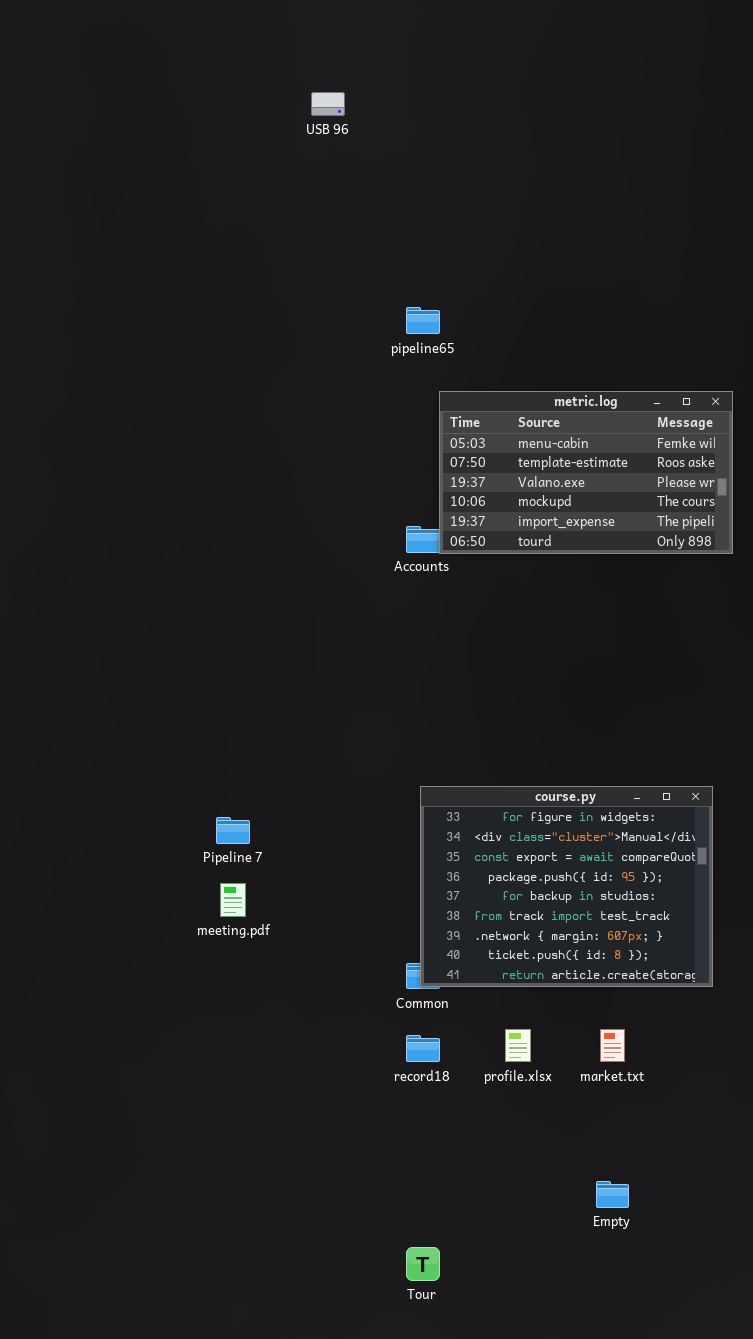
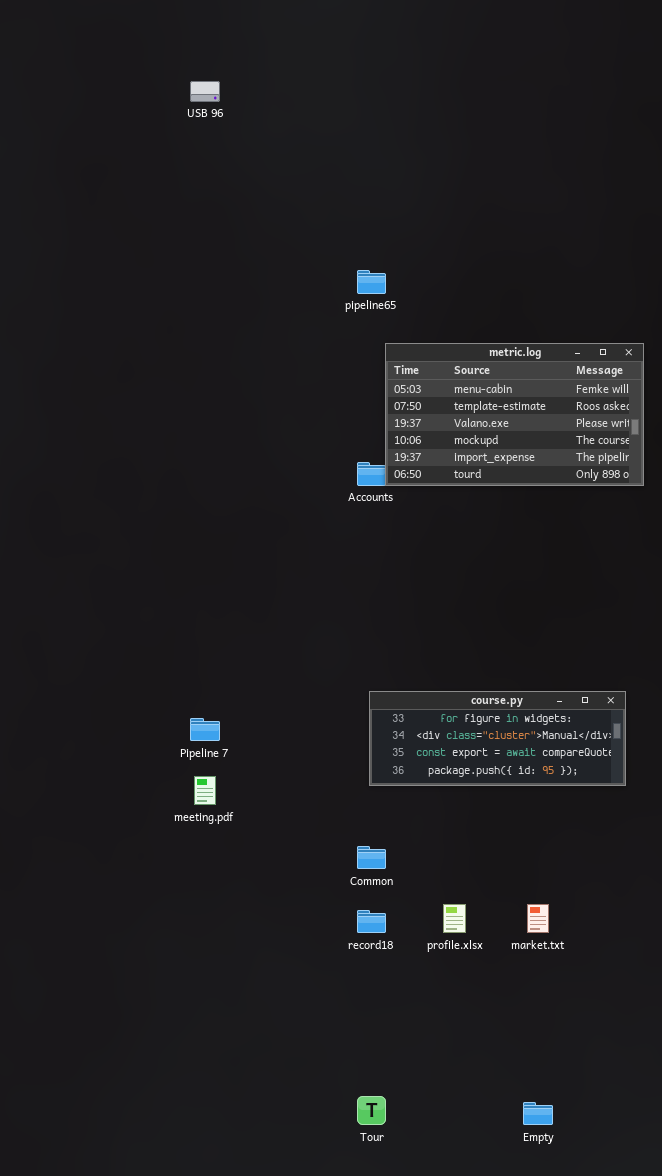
USB 96: [311,92,345,116] -> [190,81,220,102], moved
course.py: [420,786,713,987] -> [369,691,626,786], resized
Empty: [596,1181,629,1208] -> [523,1102,553,1125], moved

